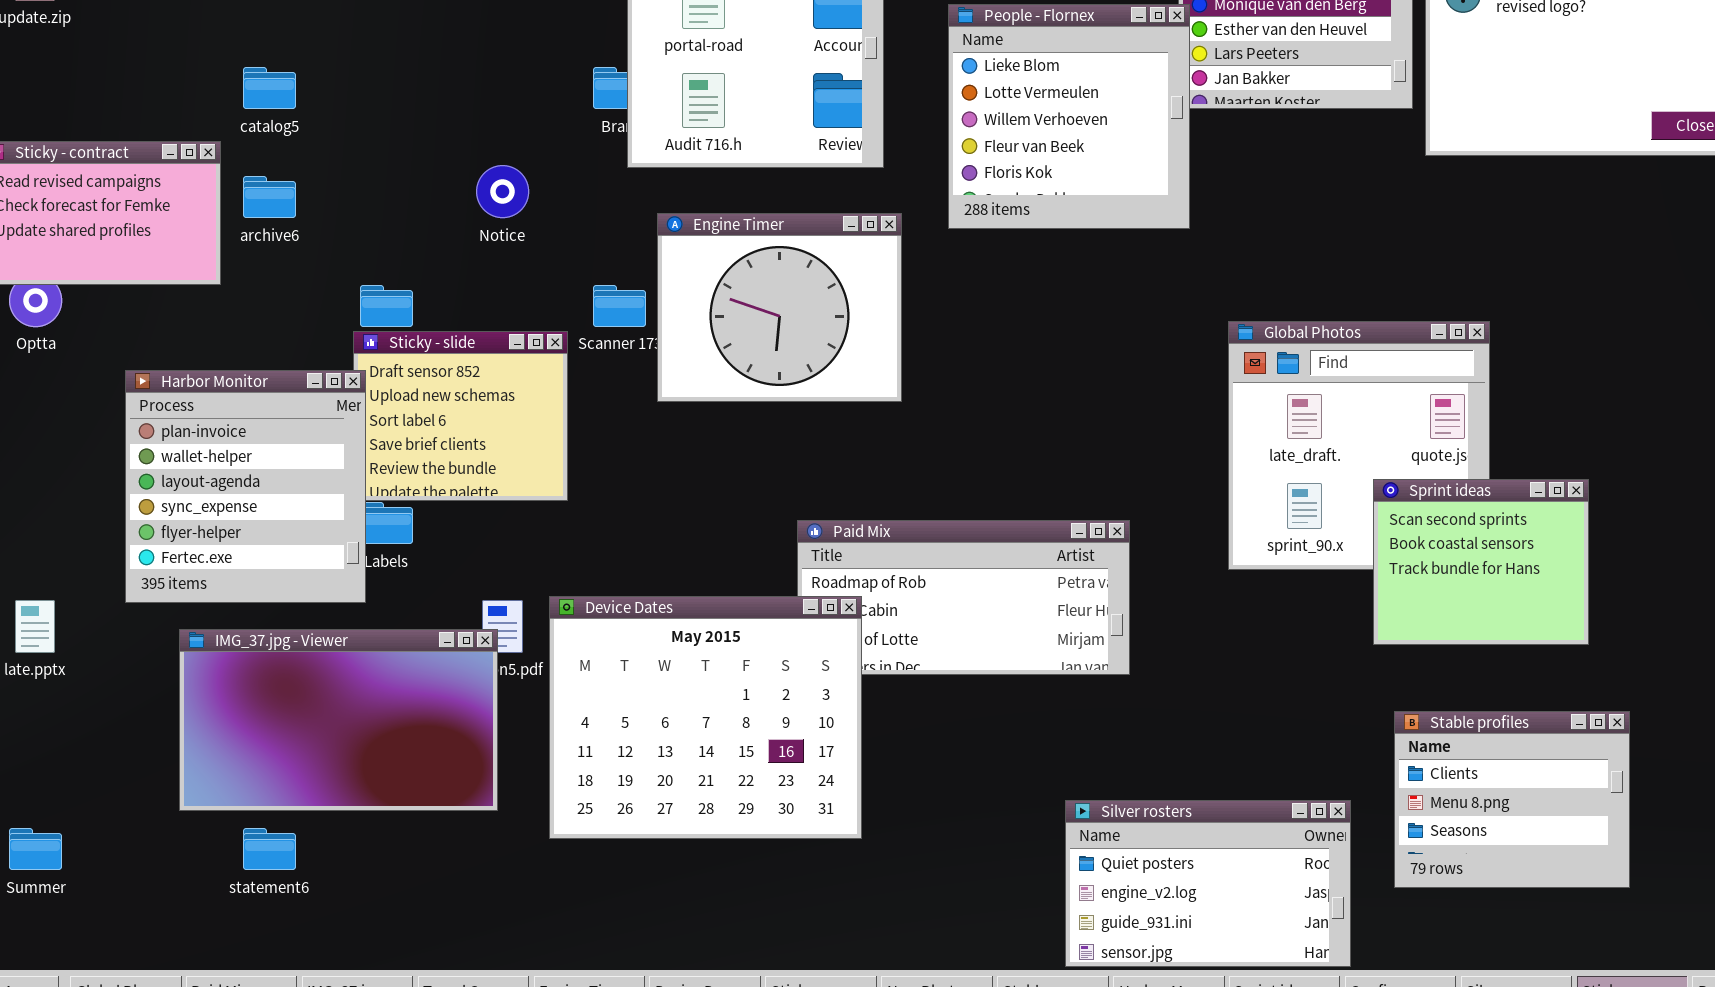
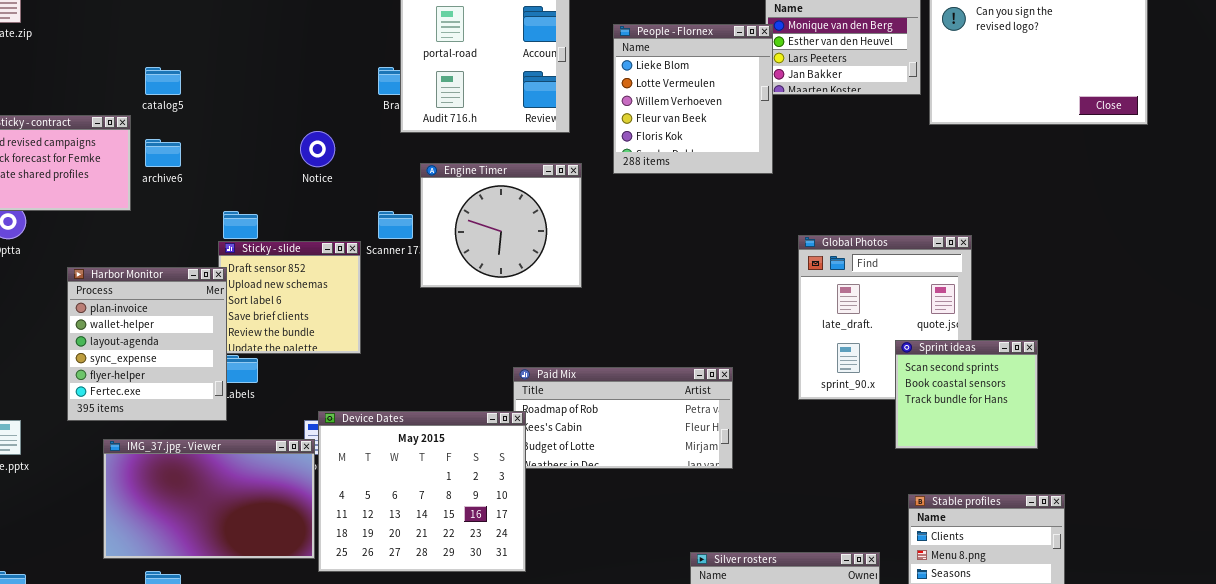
Device Dates: [549,596,862,839] -> [318,411,526,572], moved

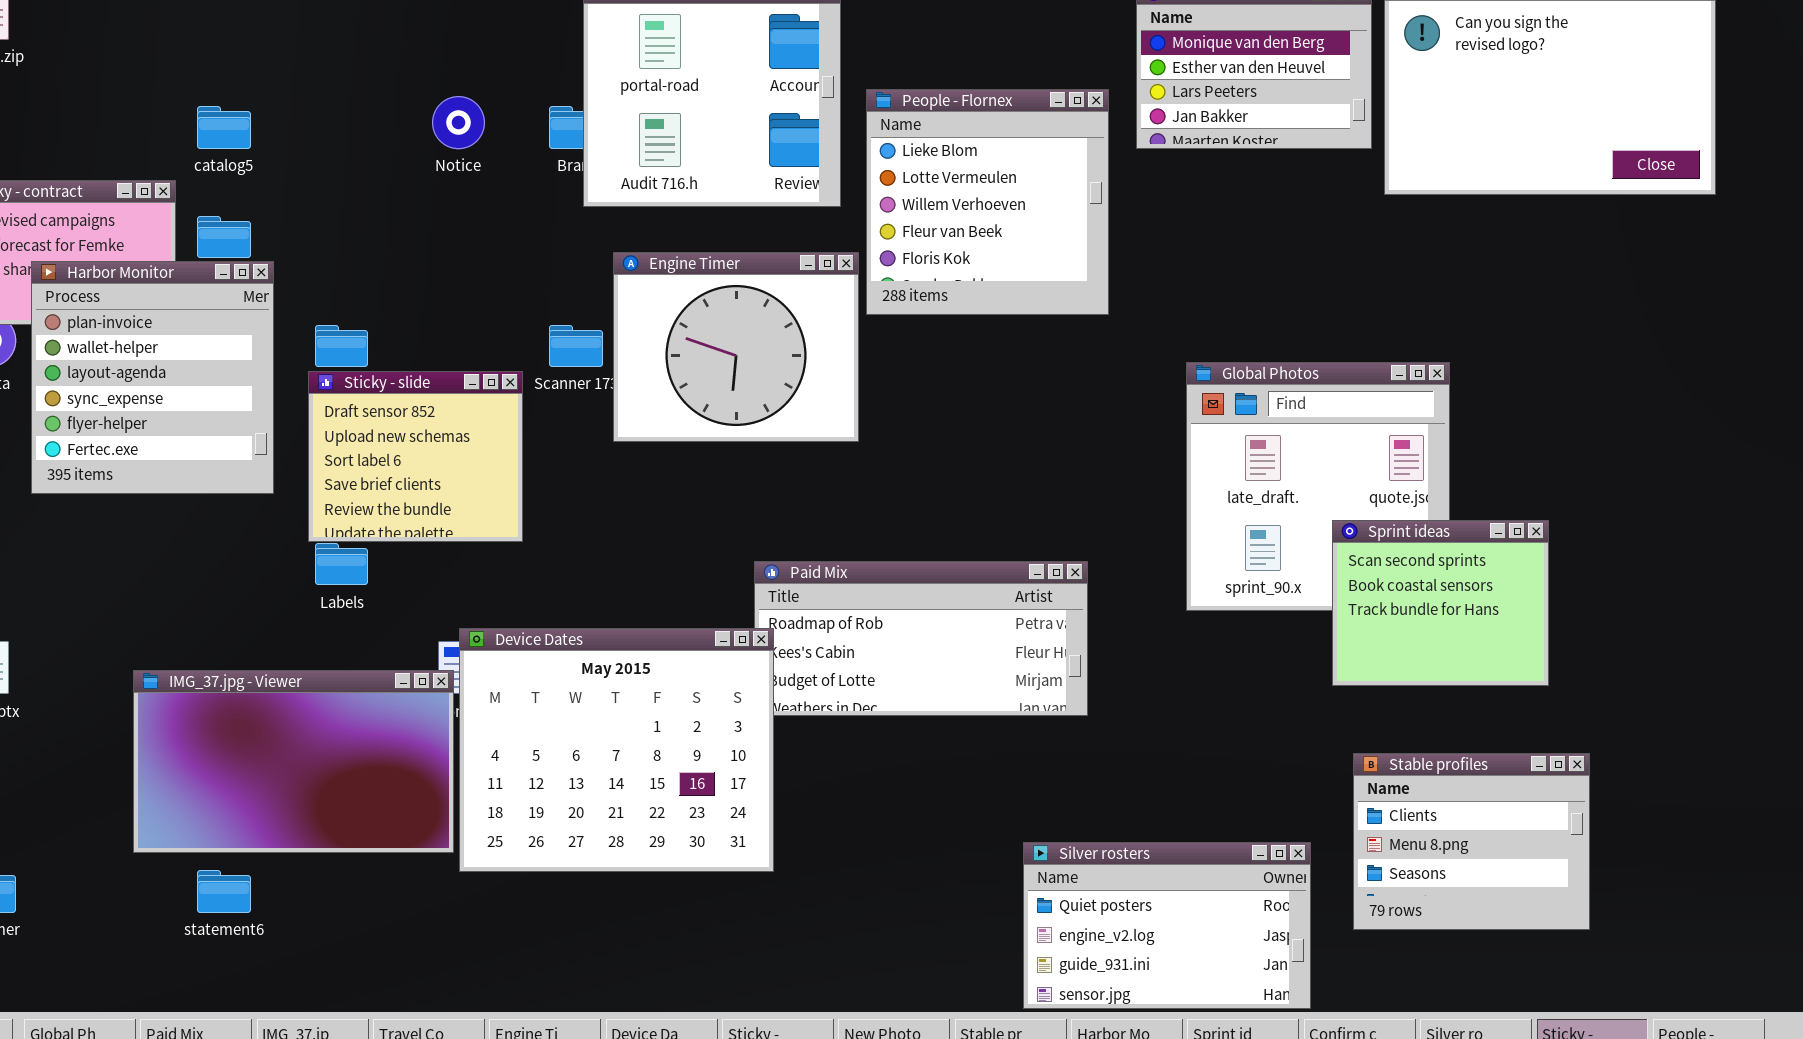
People - Flornex: [613,24,773,174] -> [866,89,1109,315], moved
Notice: [300,131,335,167] -> [432,96,485,149], moved
Harbor Monitor: [67,267,227,421] -> [31,261,274,494], moved

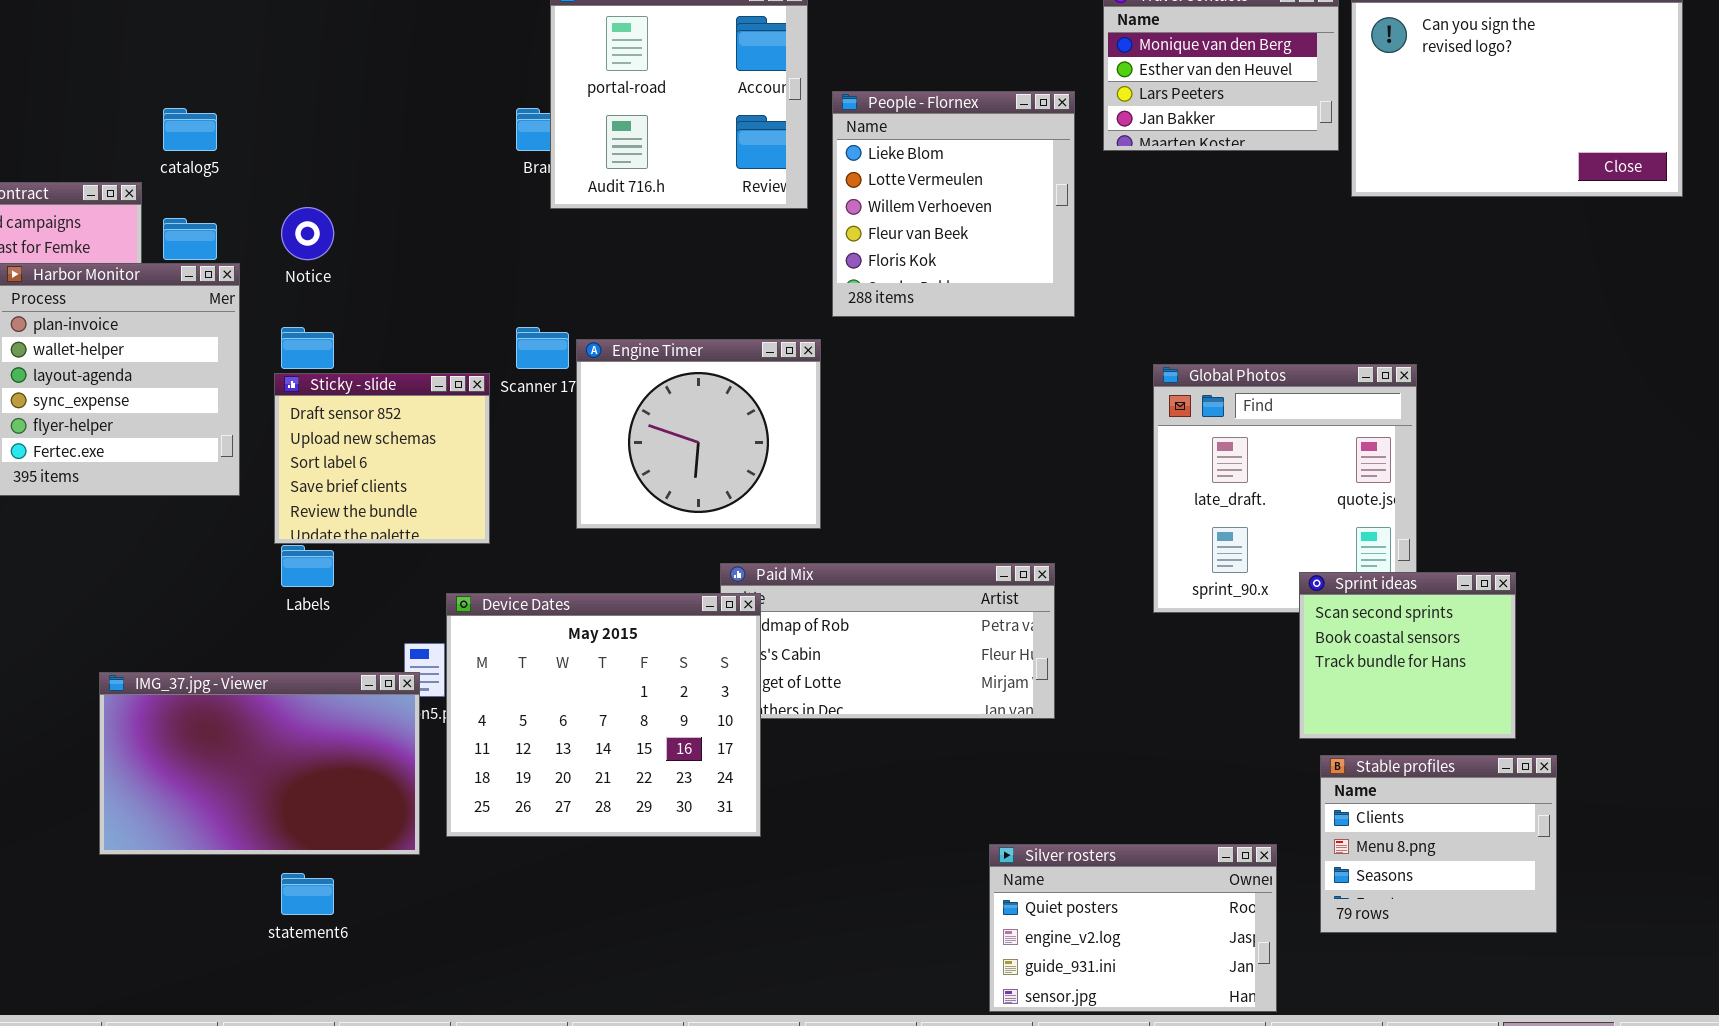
Notice: [432,96,485,149] -> [281,207,334,260], moved
Engine Timer: [613,252,859,442] -> [576,339,821,529], moved
Sprint ideas: [1332,520,1549,686] -> [1299,572,1516,739], moved
Device Dates: [459,628,774,872] -> [446,593,761,837], moved
statement6: [197,870,251,913] -> [281,873,334,915], moved

